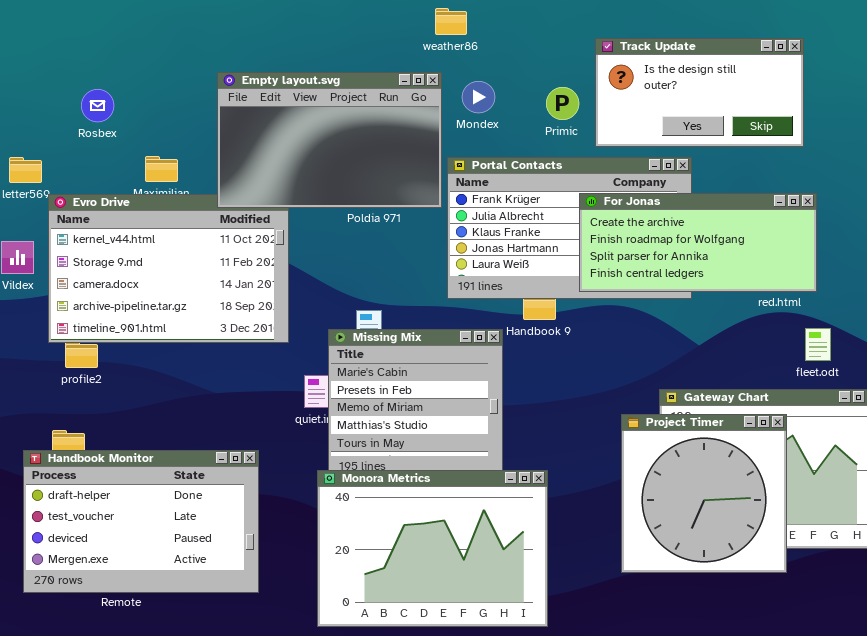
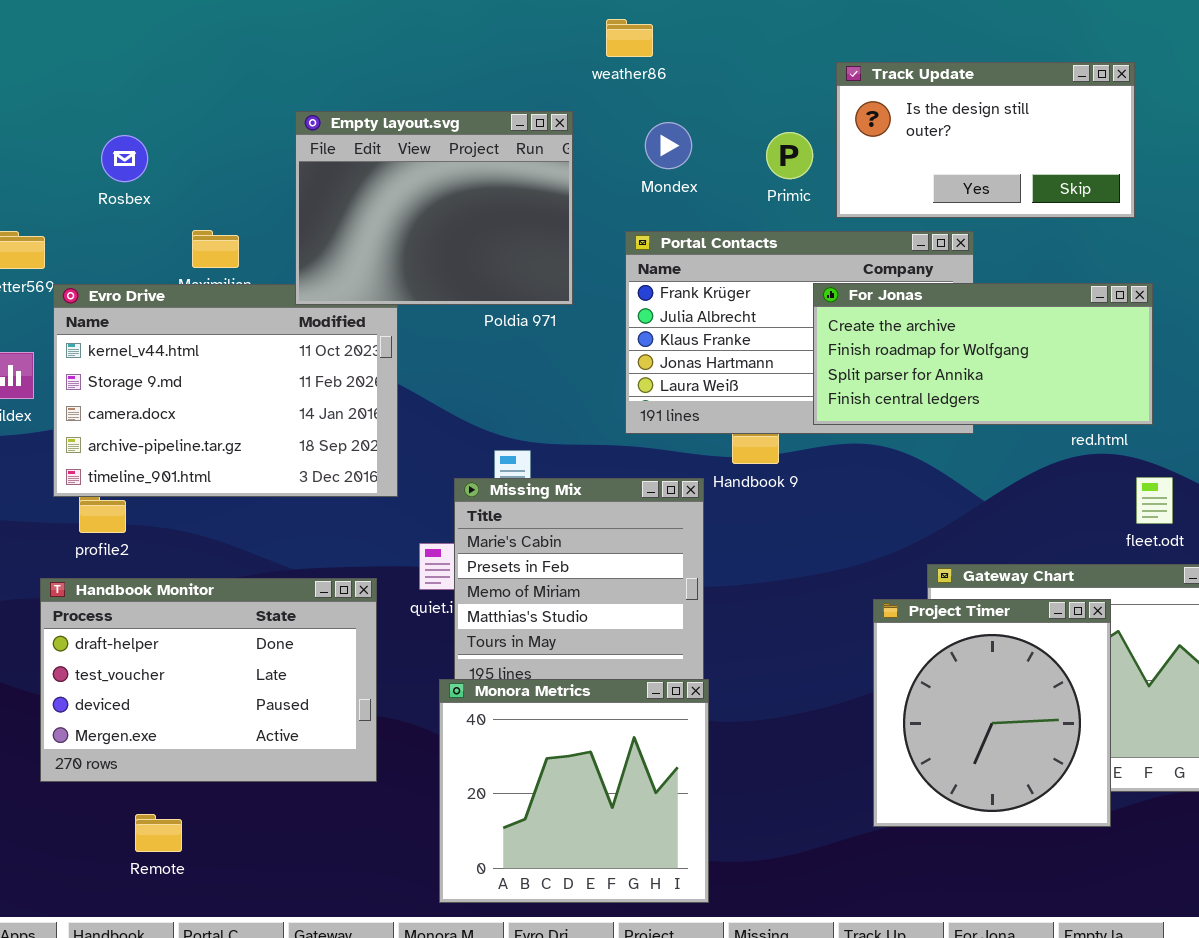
Empty layout.svg: [217,72,442,208] -> [295,111,573,305], resized
Handbook Monitor: [23,450,259,593] -> [40,578,377,782], moved
Monora Metrics: [317,470,548,627] -> [439,679,709,903], resized

